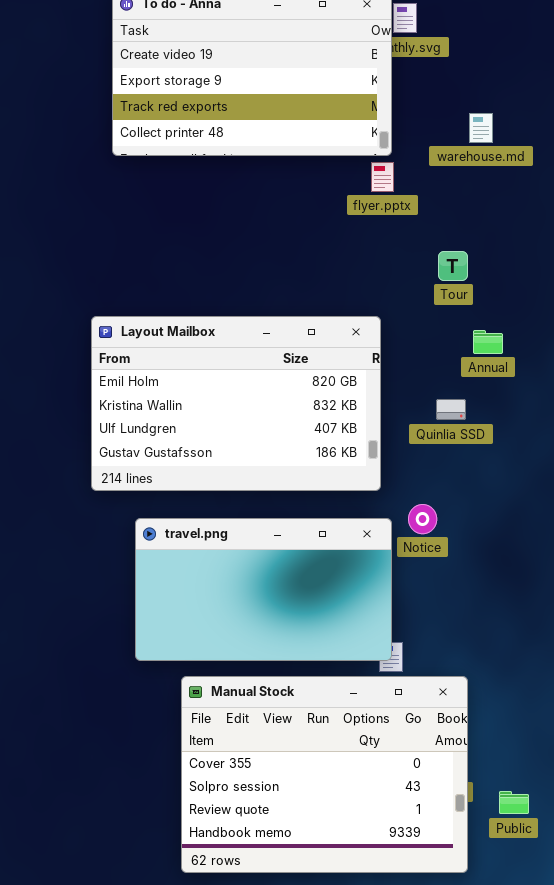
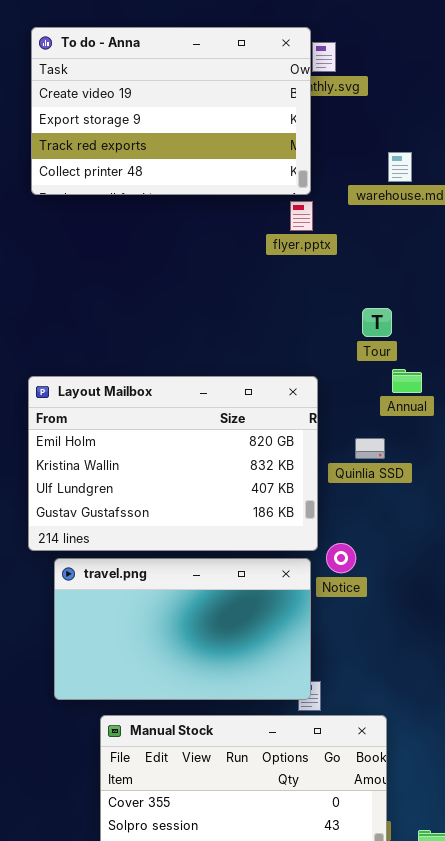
Tour: [438,251,468,281] -> [362,308,392,337], moved
Layout Mailbox: [91,316,381,491] -> [28,376,318,551], moved

